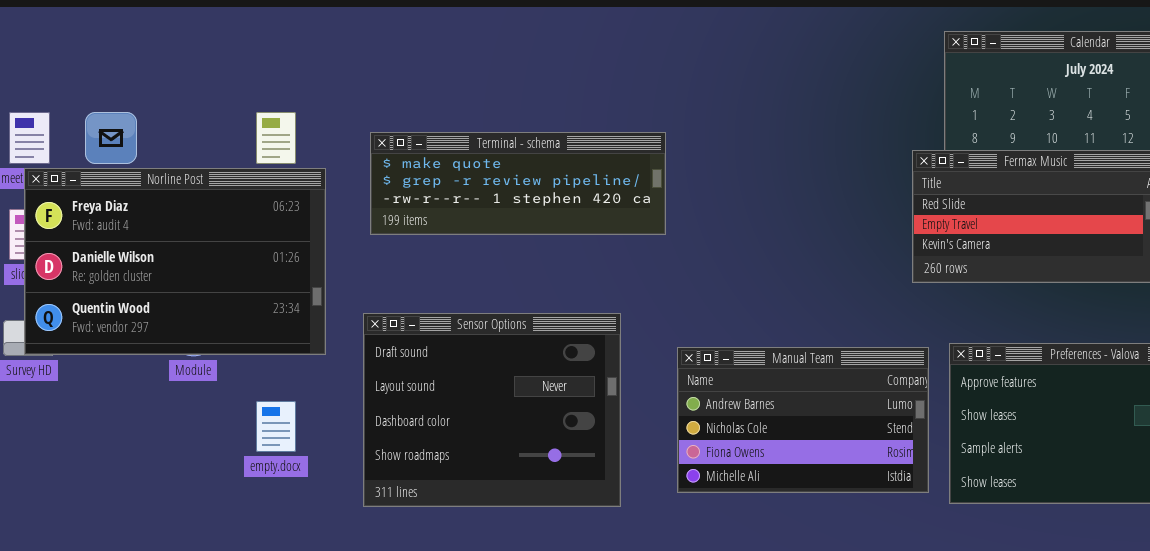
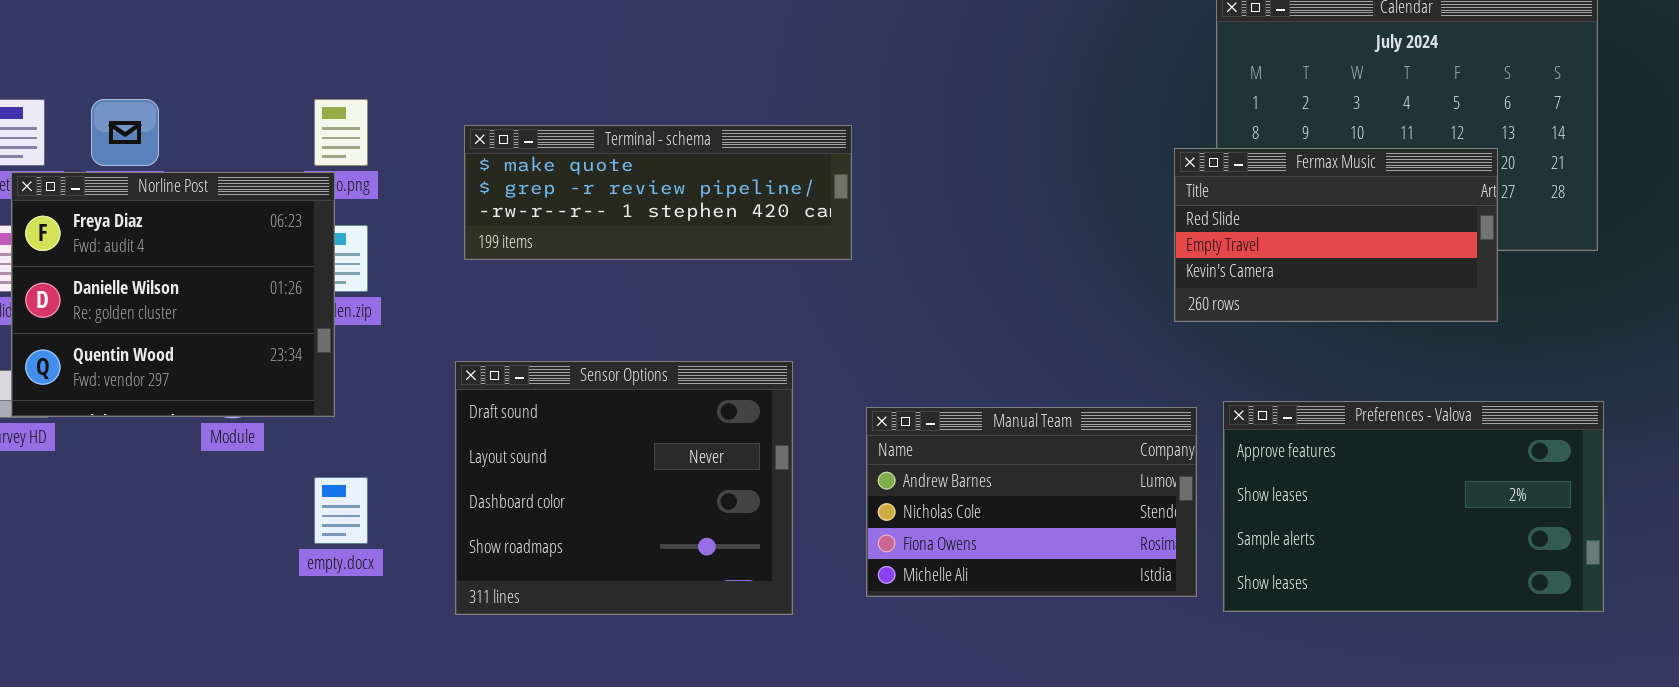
Norline Post: [24,168,326,355] -> [11,172,335,417], resized

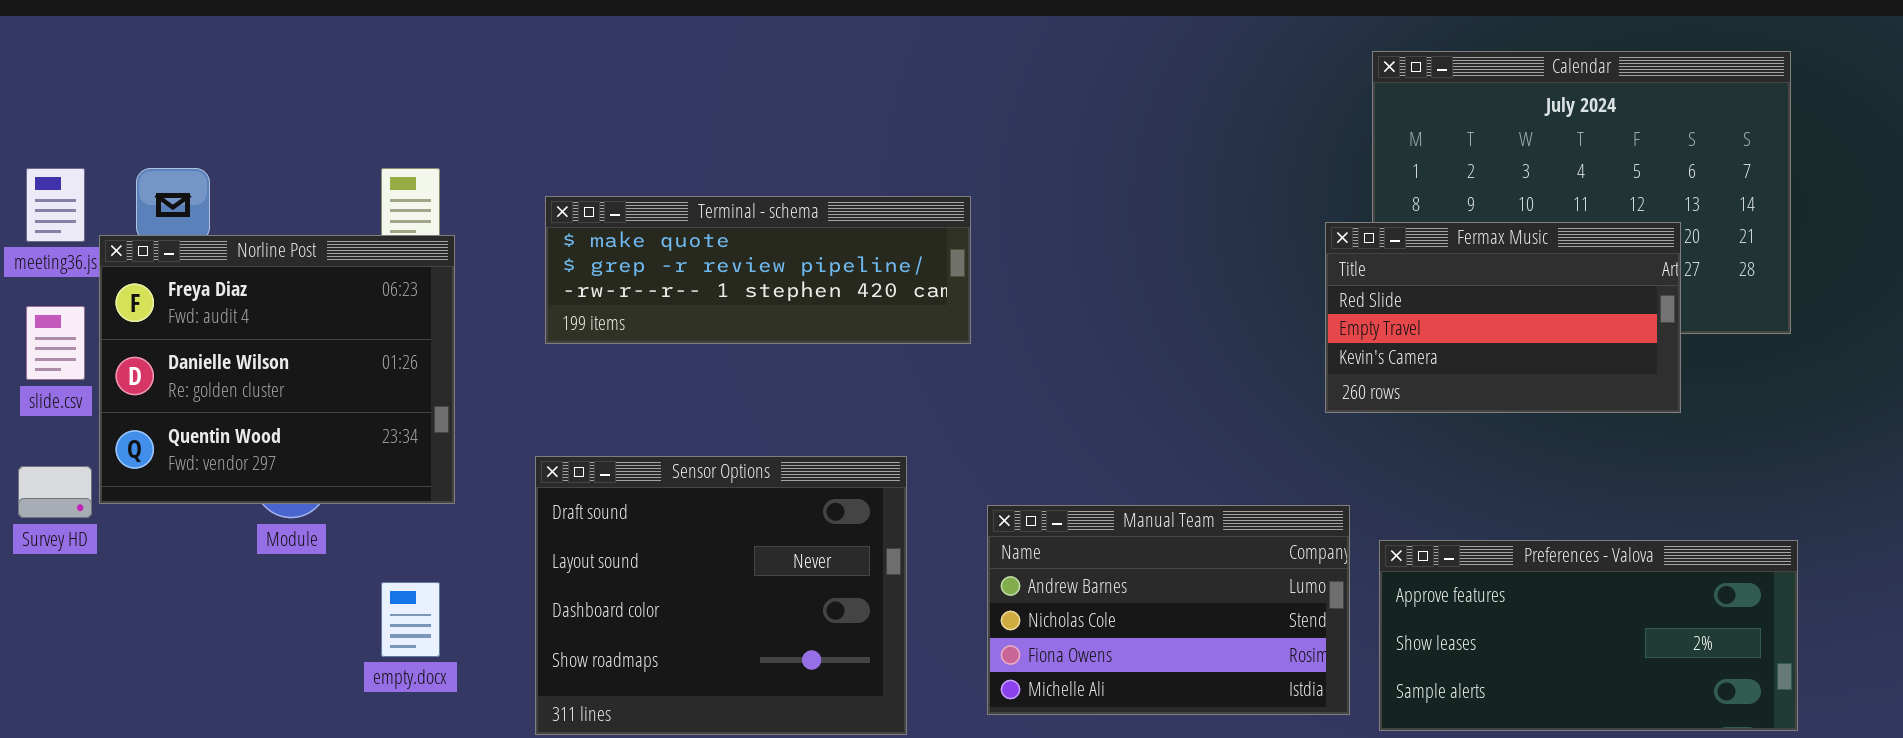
Norline Post: [11,172,335,417] -> [99,235,455,504], moved
Preferences - Valova: [1223,401,1604,612] -> [1379,540,1798,731], resized

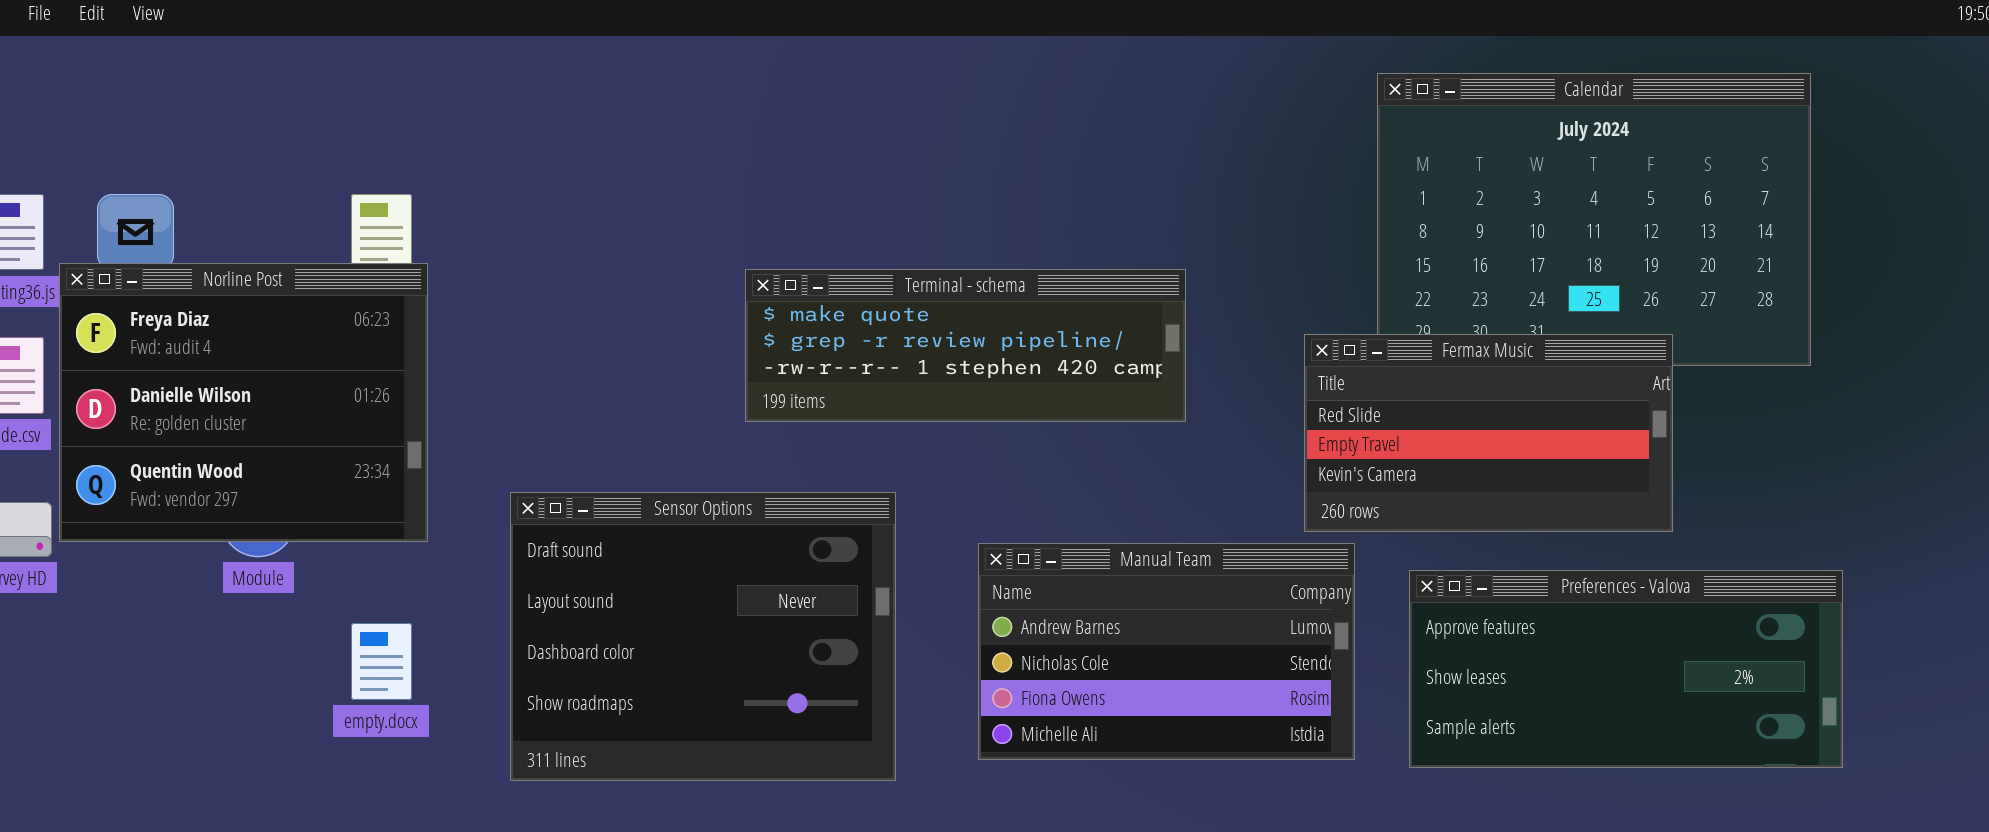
Terminal - schema: [545,196,971,344] -> [745,269,1186,422], moved
Fermax Music: [1325,222,1681,413] -> [1304,334,1673,532], moved
Preferences - Valova: [1379,540,1798,731] -> [1409,570,1843,768], moved

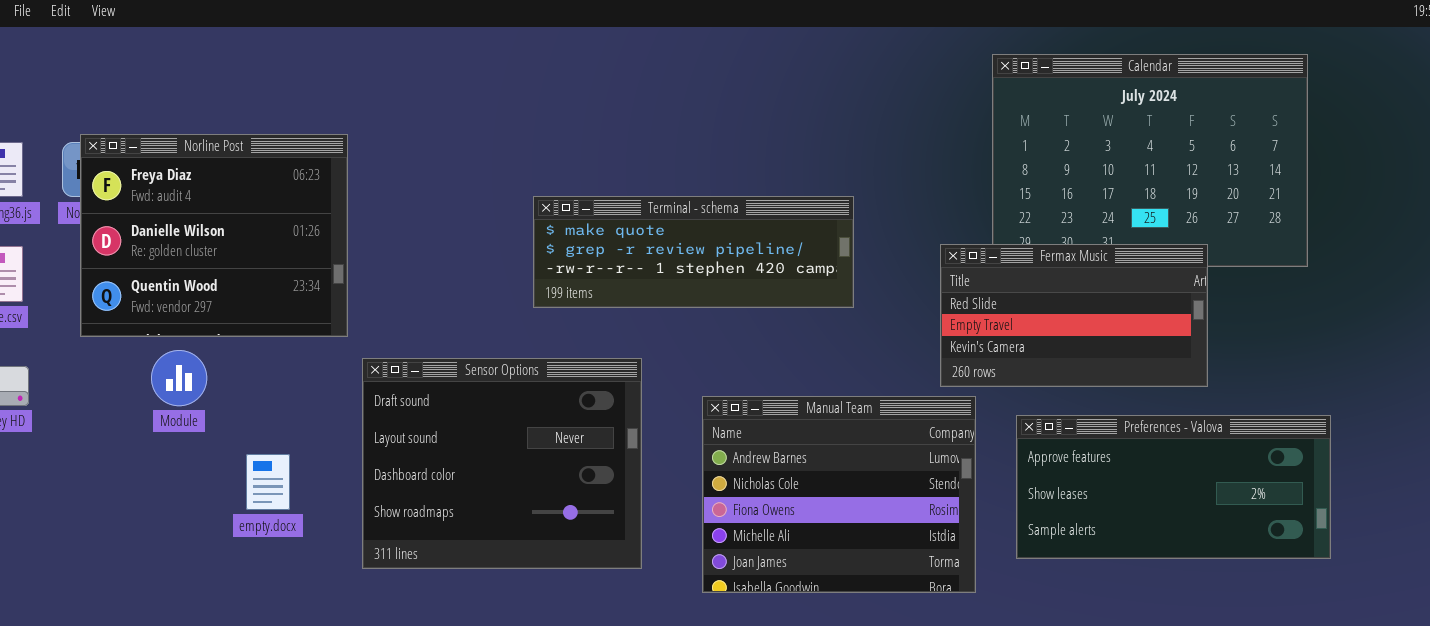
Norline Post: [59,263,428,542] -> [80,134,348,337], moved
Manual Team: [978,543,1355,760] -> [702,396,976,593], resized

